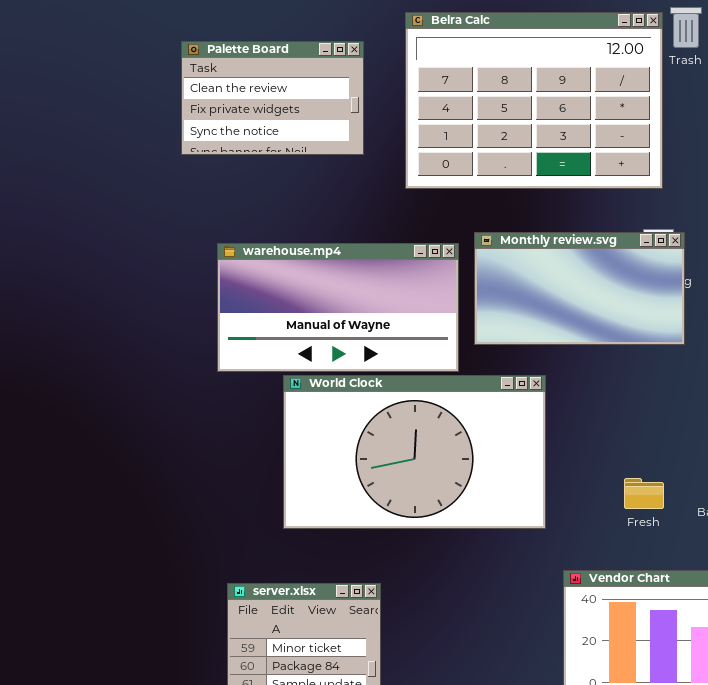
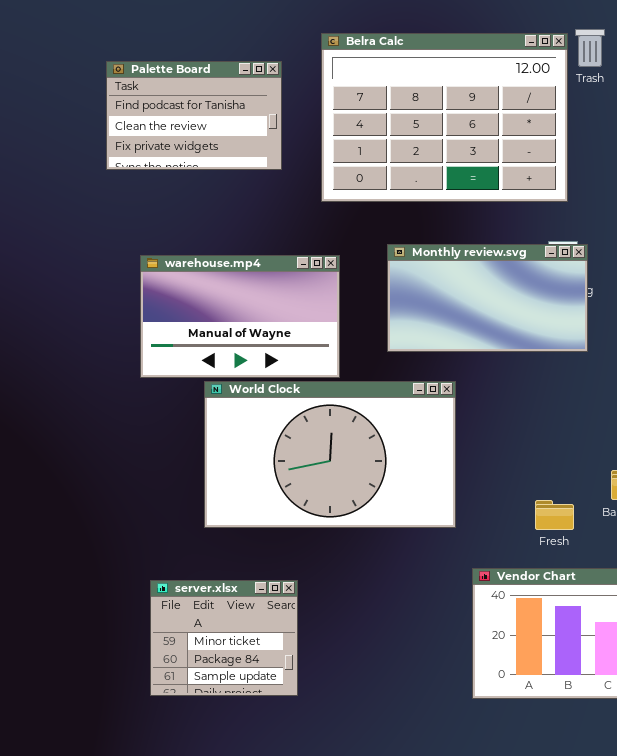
Palette Board: [181,41,364,155] -> [106,61,282,170], scrolled up 1 row
warehouse.mp4: [217,243,459,372] -> [140,255,340,378], resized
Fresh: [624,478,664,509] -> [535,500,574,530], moved

